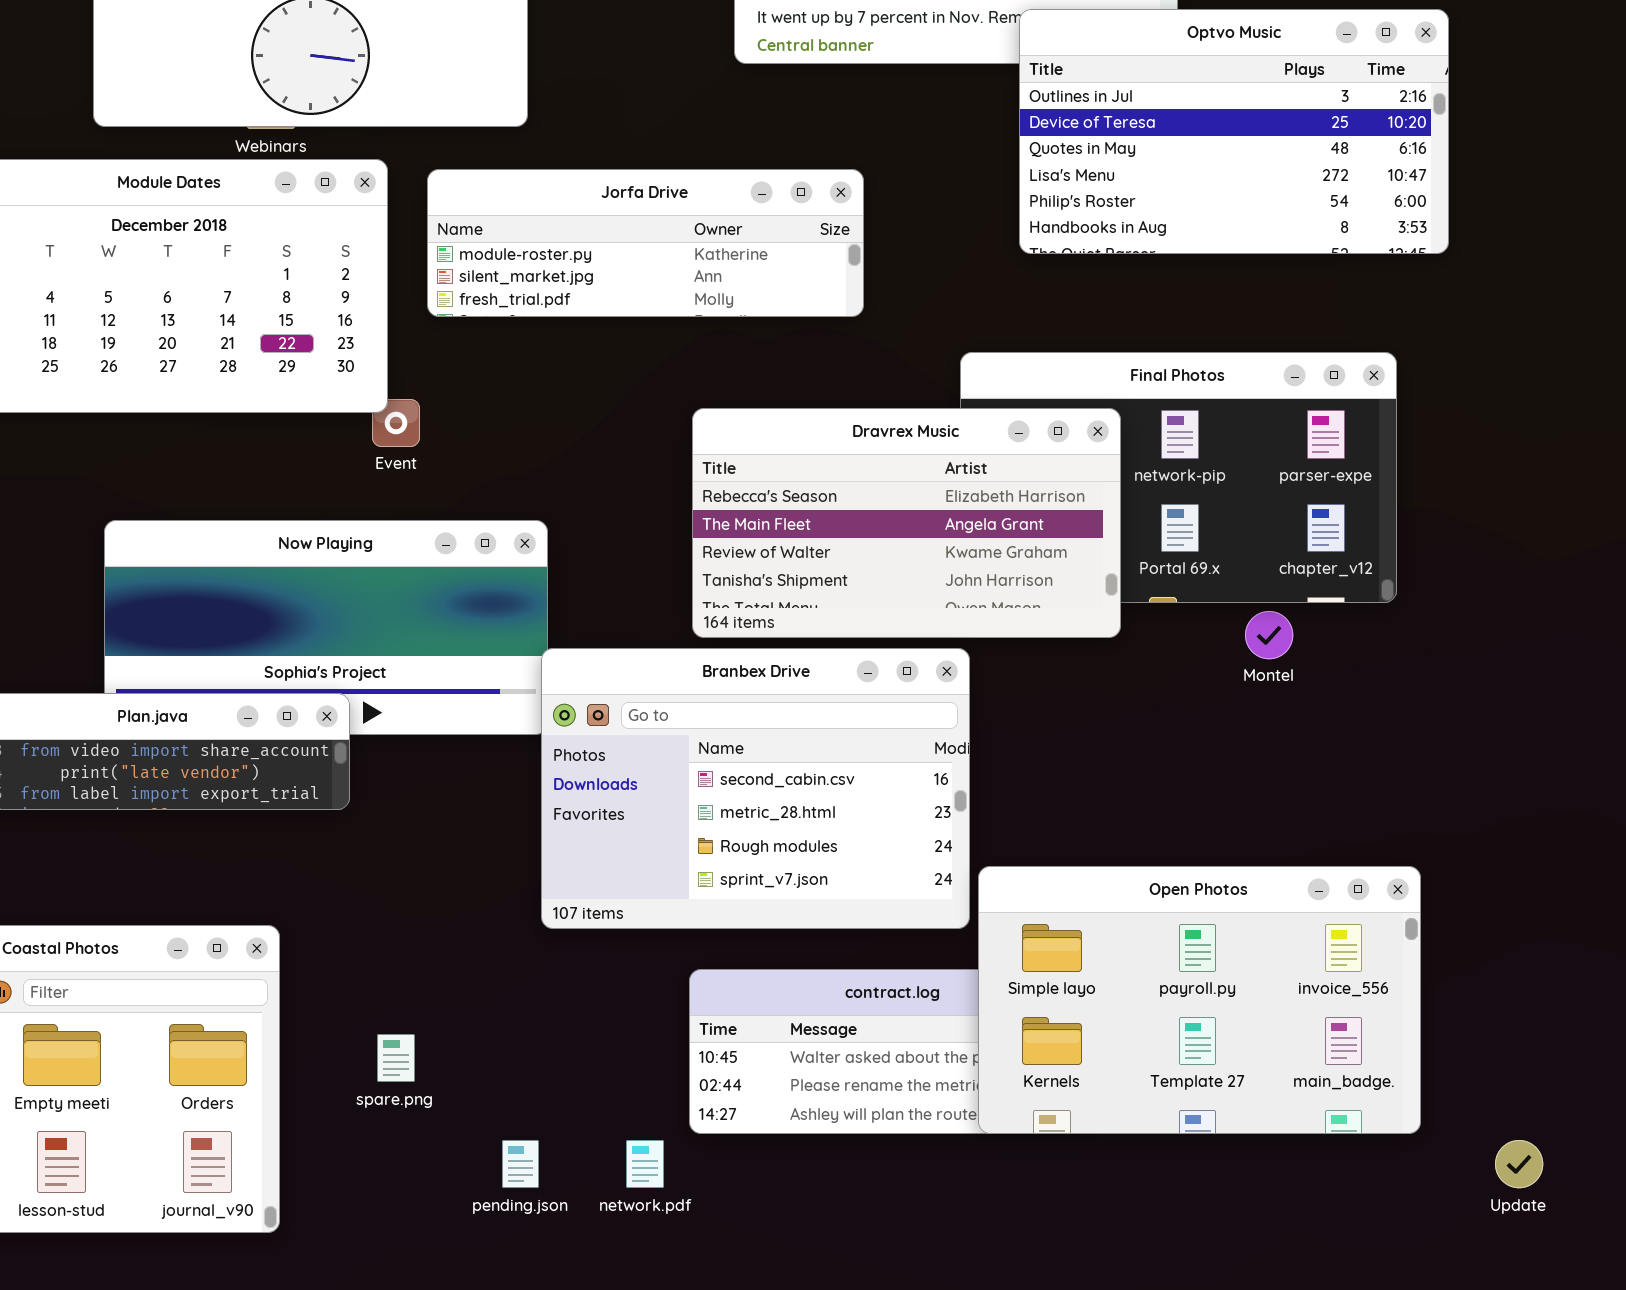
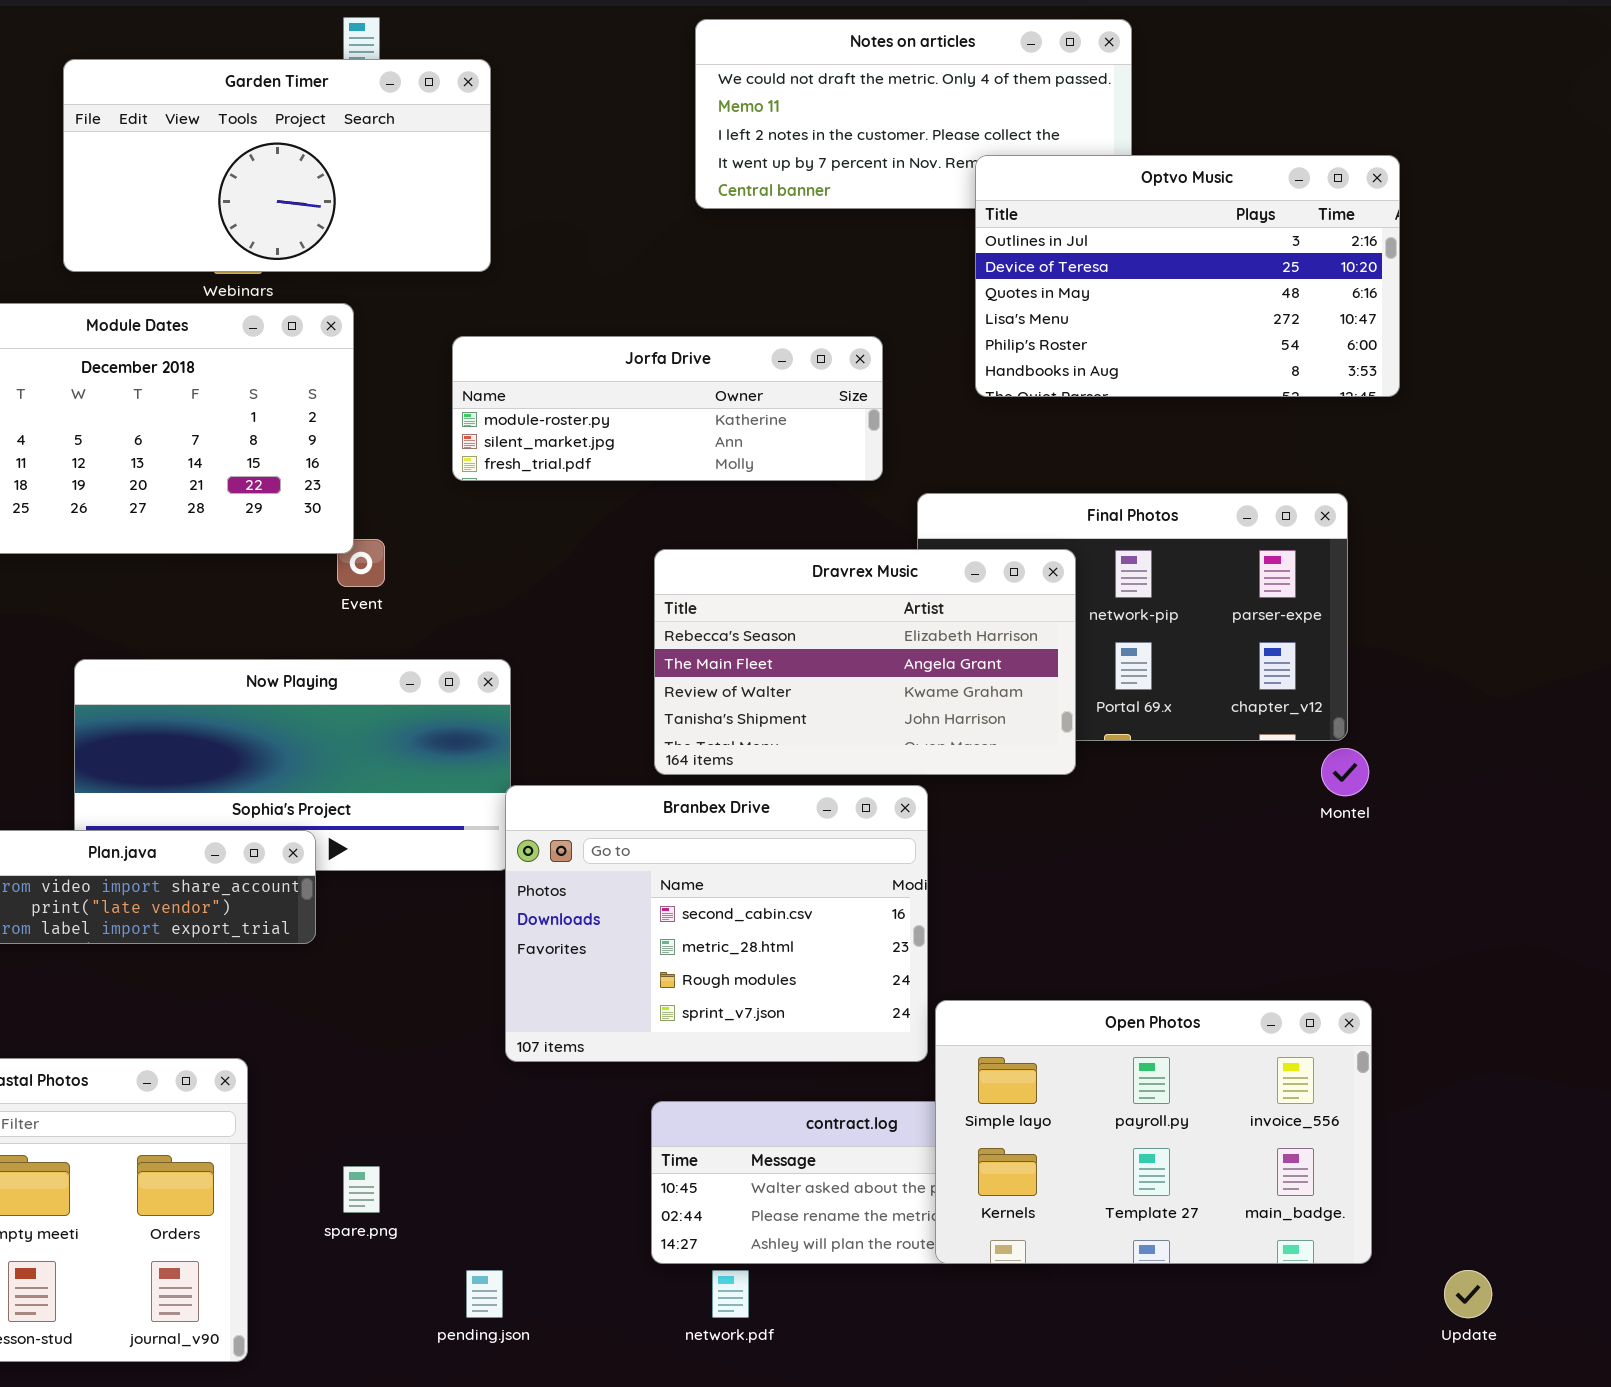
Jorfa Drive: [427,169,864,317] -> [452,336,883,481], moved
Montel: [1245,611,1293,659] -> [1321,748,1369,796], moved
network.pdf: [626,1140,664,1188] -> [712,1270,749,1318], moved

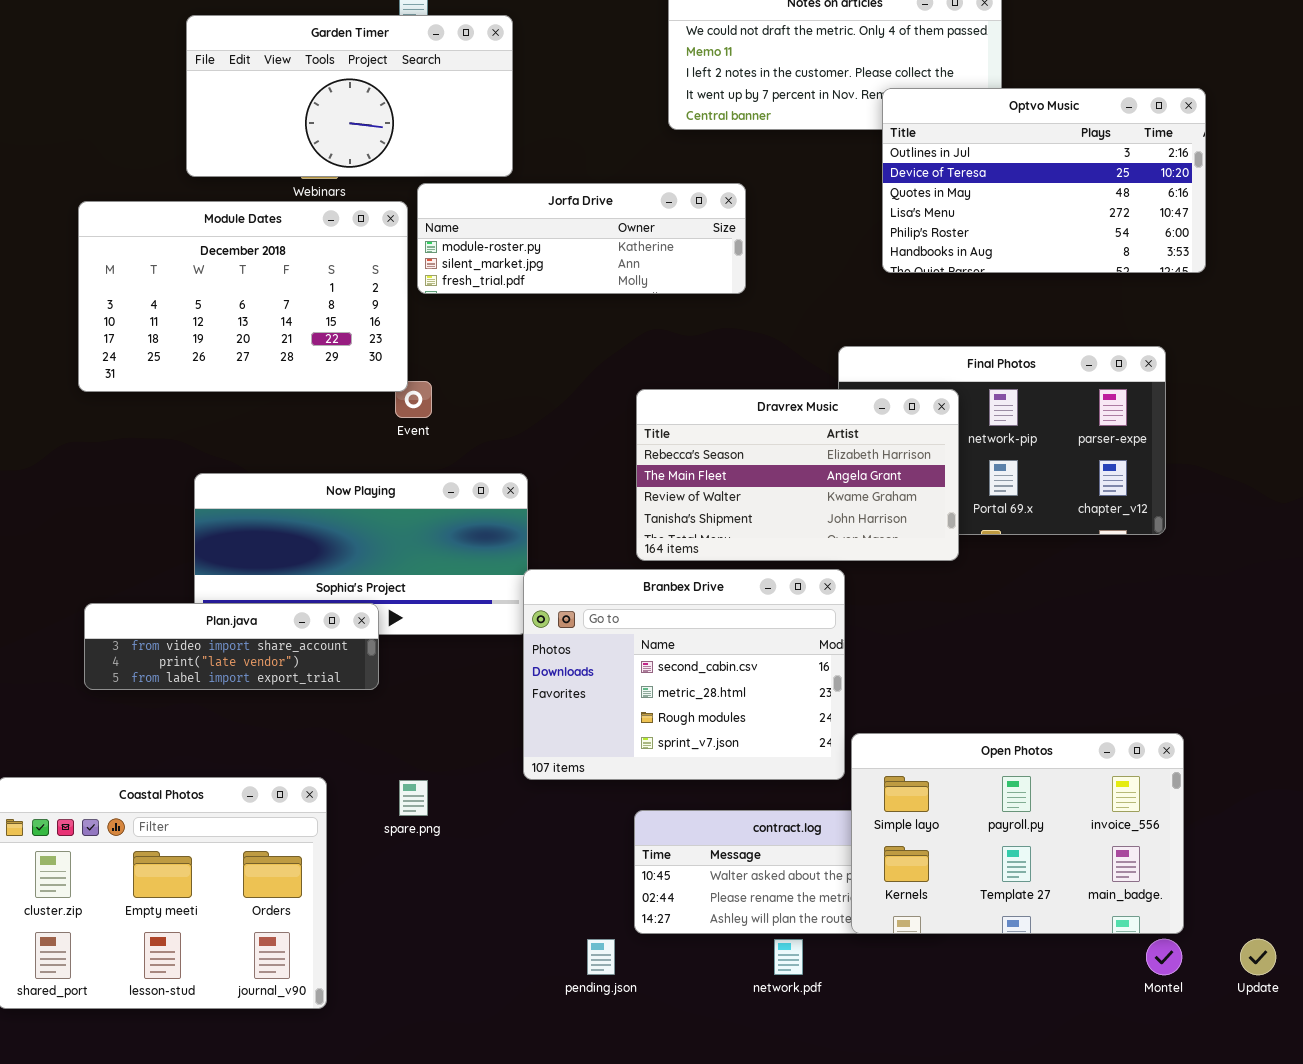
Jorfa Drive: [452,336,883,481] -> [417,183,746,294], moved
Montel: [1321,748,1369,796] -> [1146,939,1182,975], moved
spare.png: [343,1166,380,1213] -> [399,780,428,816], moved
pending.json: [466,1270,503,1318] -> [587,939,615,975], moved
network.pdf: [712,1270,749,1318] -> [774,939,803,975], moved

